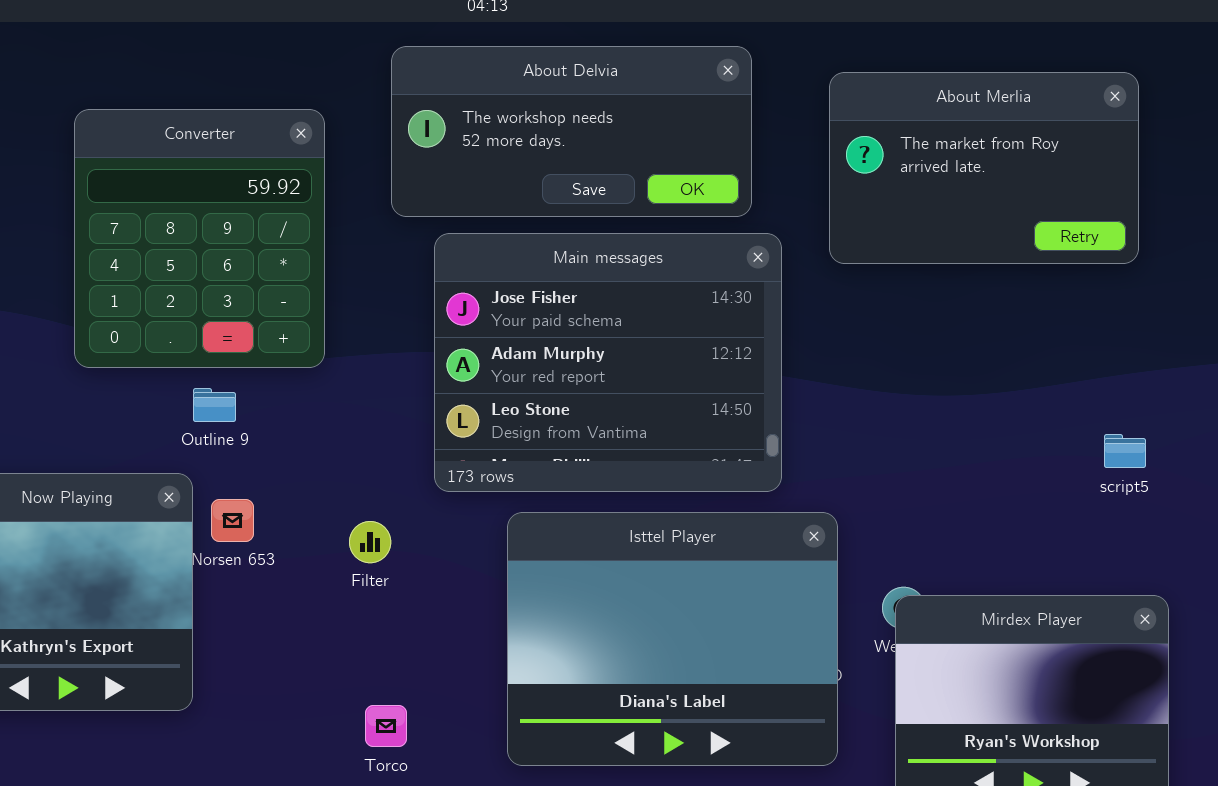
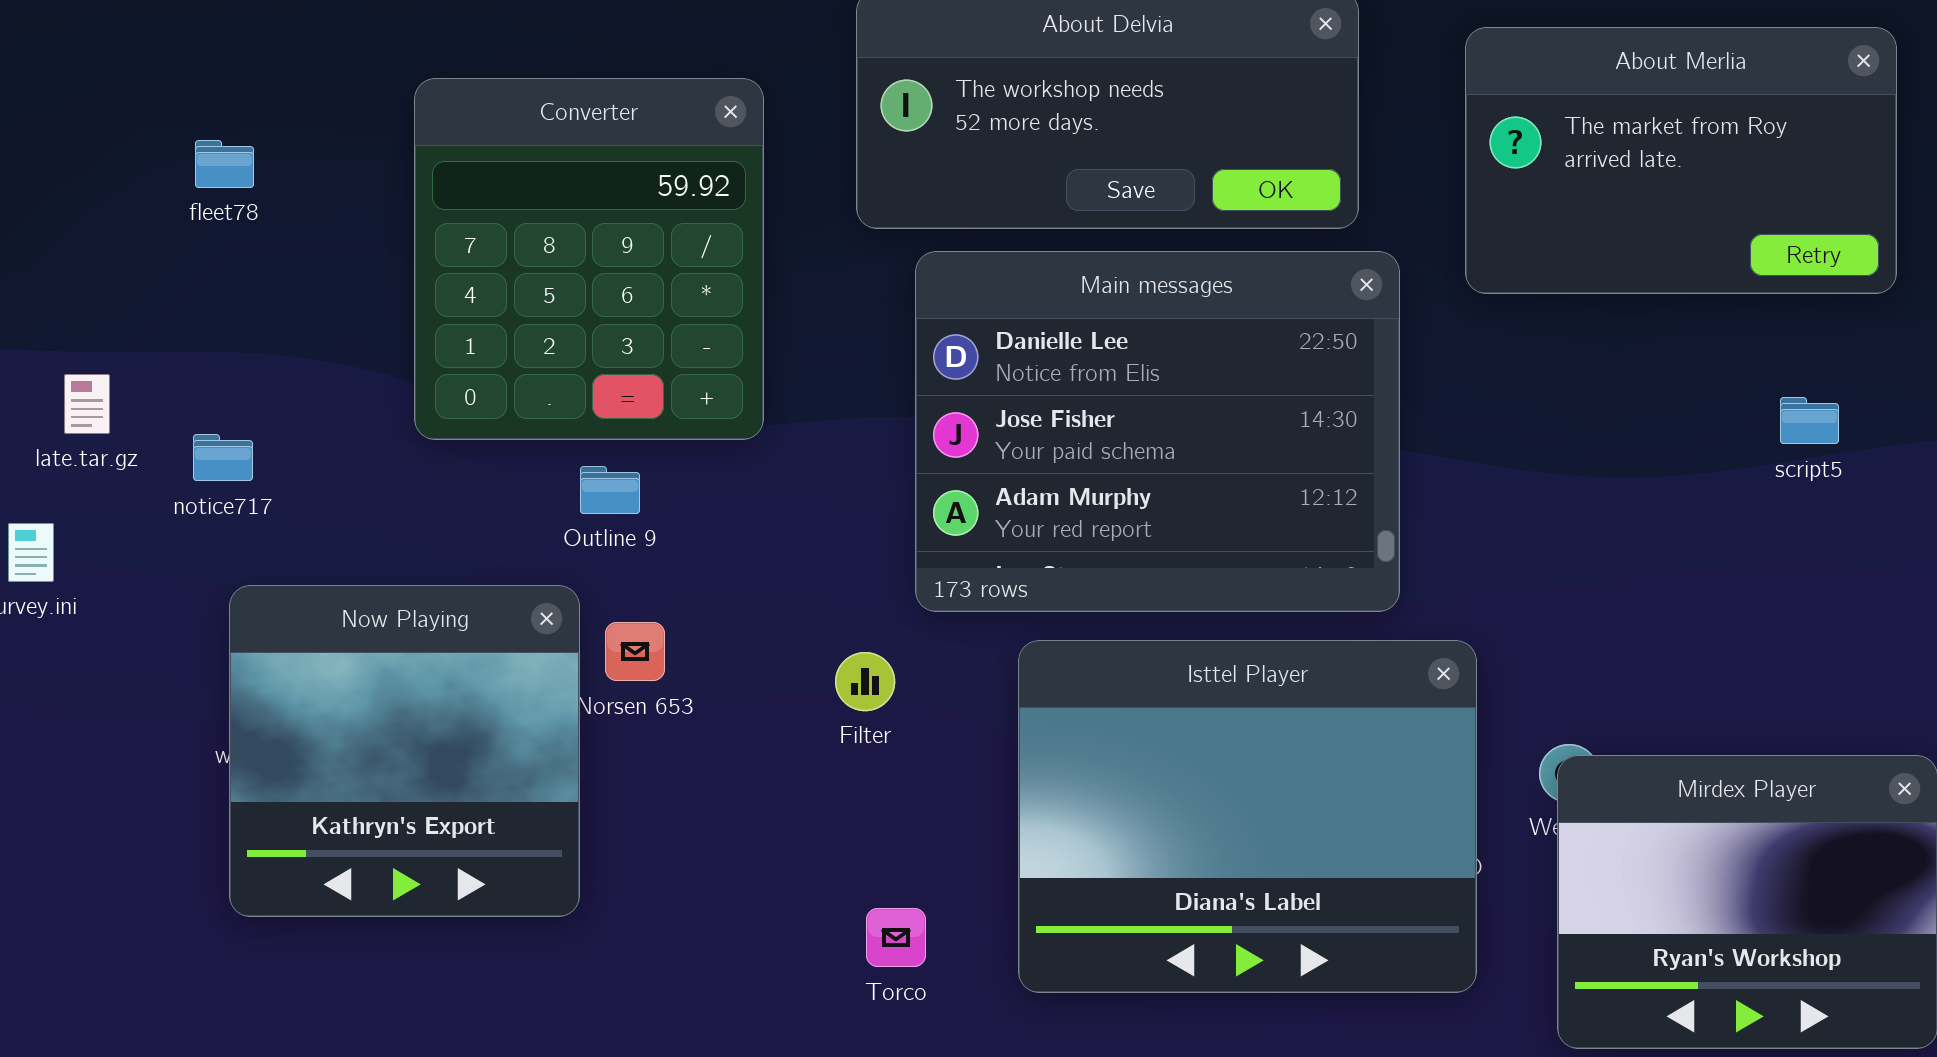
Main messages: [434,233,782,492] -> [915,251,1400,612], scrolled up 1 row
script5: [1104,434,1146,468] -> [1780,397,1839,444], moved
Filter: [349,521,391,563] -> [835,652,895,711], moved
Torco: [365,705,407,747] -> [866,908,926,967], moved

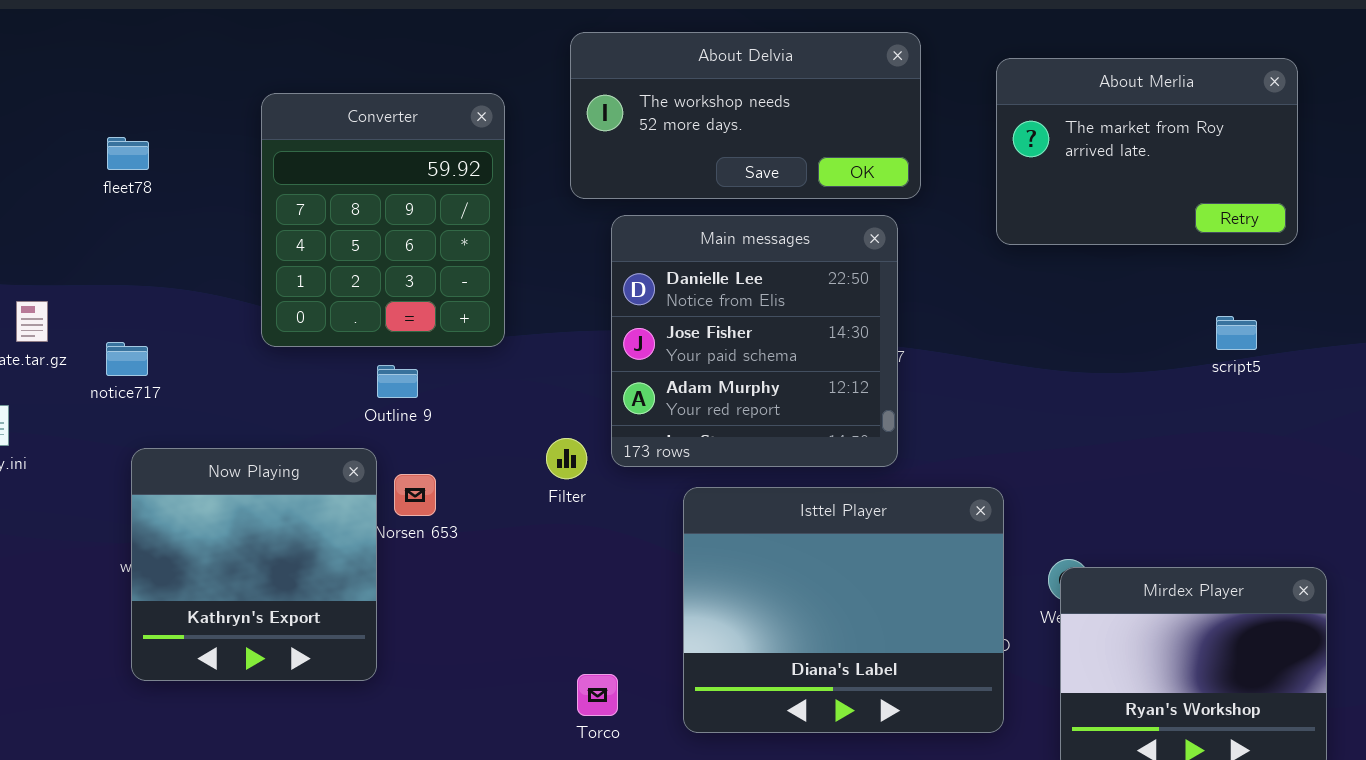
Main messages: [915,251,1400,612] -> [611,215,898,467], resized
Filter: [835,652,895,711] -> [546,438,587,479], moved

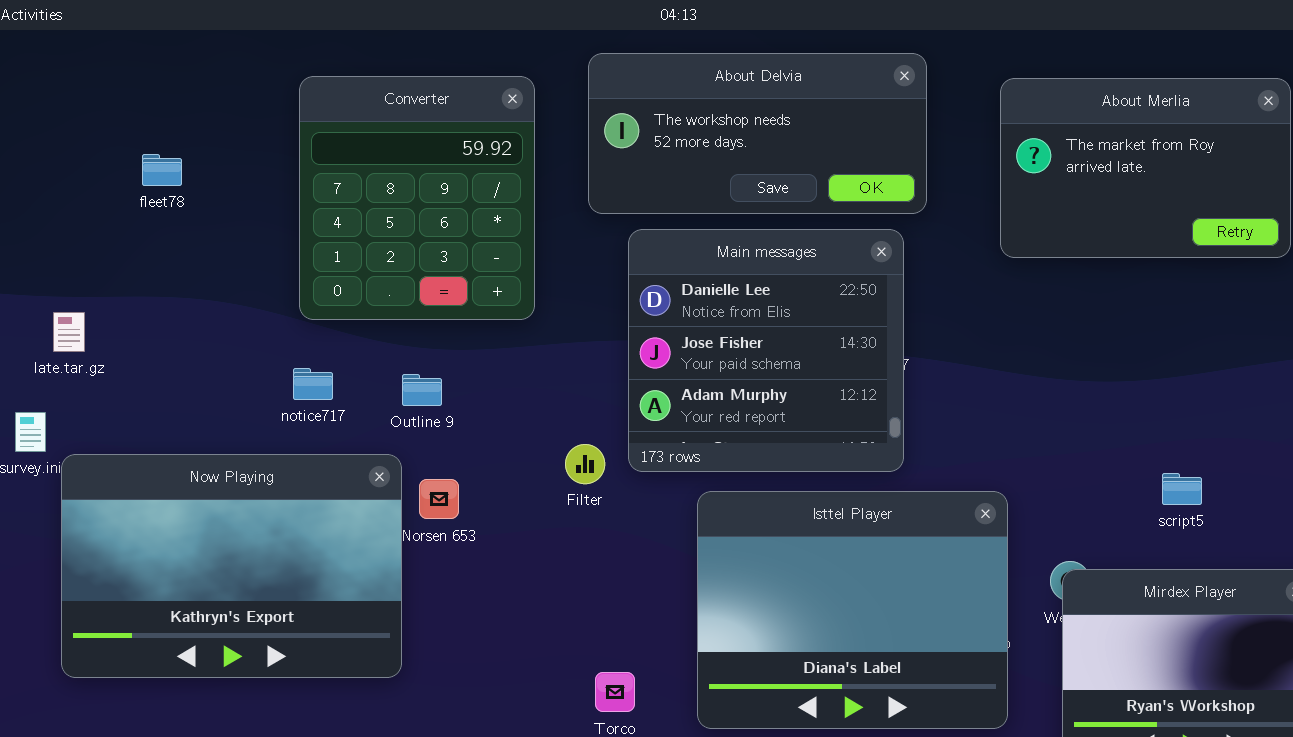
Converter: [261,93,505,347] -> [299,76,535,320], moved
script5: [1216,316,1257,350] -> [1162,473,1202,505], moved
notice717: [106,342,148,376] -> [293,368,333,400], moved
Now Playing: [131,448,377,681] -> [61,454,402,678], resized

